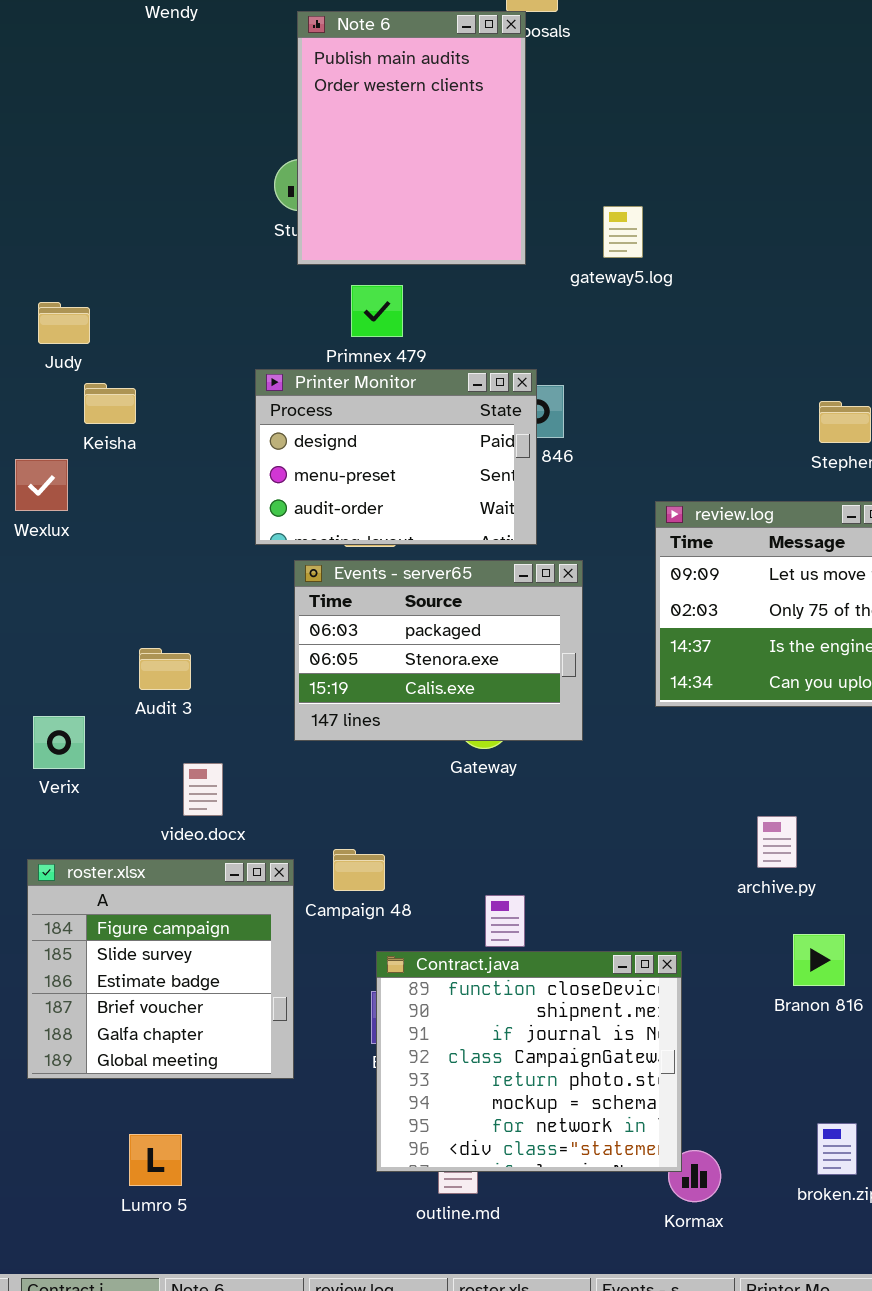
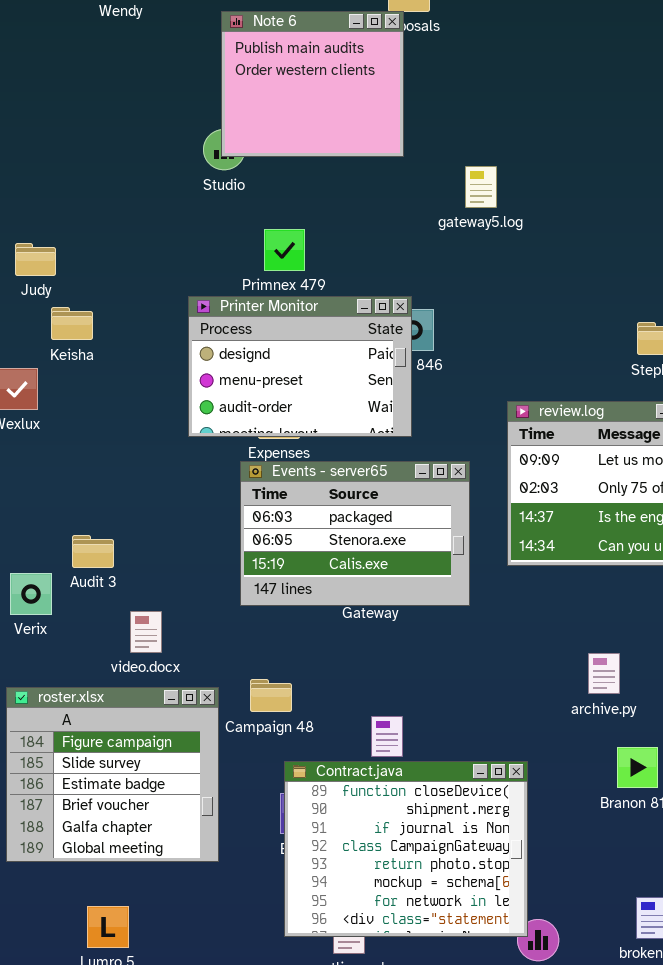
Note 6: [297,11,526,265] -> [221,11,404,157], resized
Events - server65: [294,560,583,741] -> [240,461,470,606], moved
Audit 3: [139,648,191,690] -> [72,535,114,568], moved

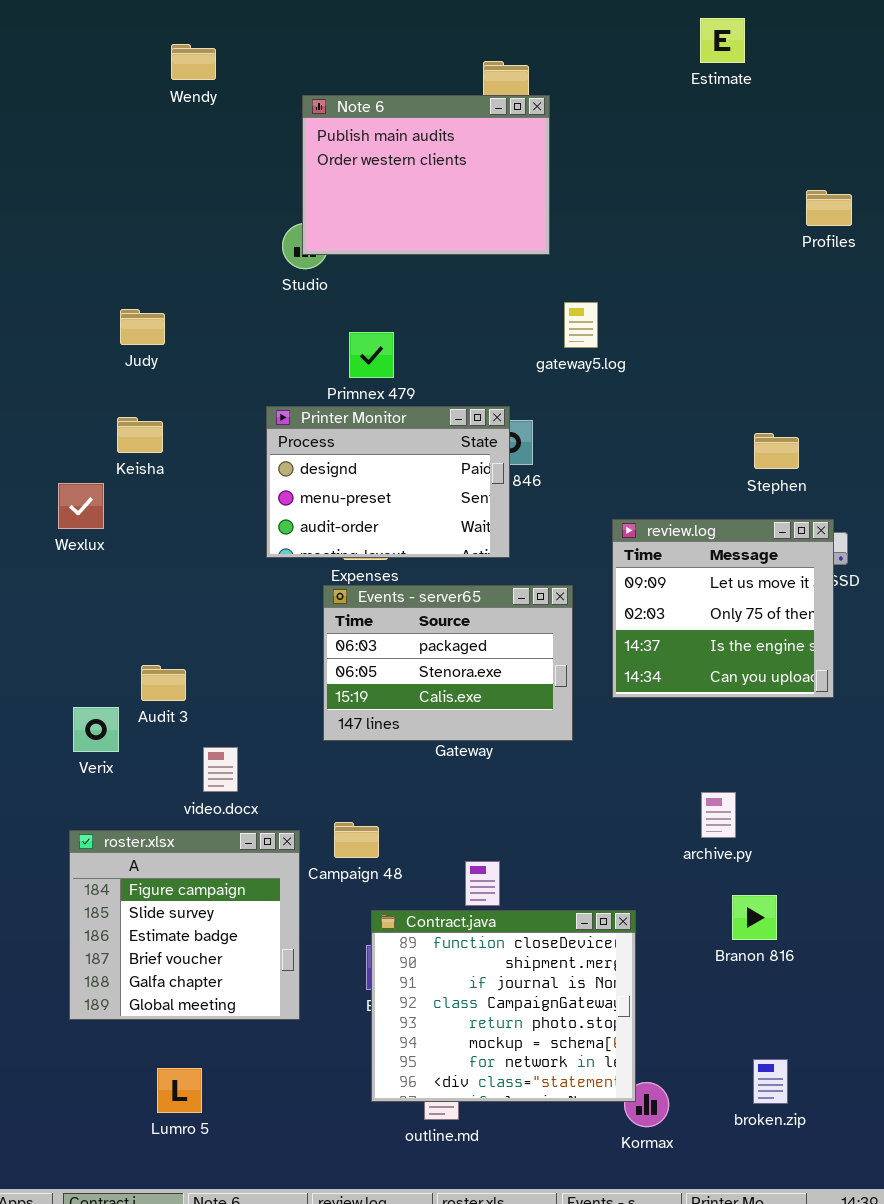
Note 6: [221,11,404,157] -> [302,95,550,255], resized
gateway5.log: [465,166,497,208] -> [564,302,598,348], moved
Judy: [15,243,56,276] -> [120,309,165,345], moved

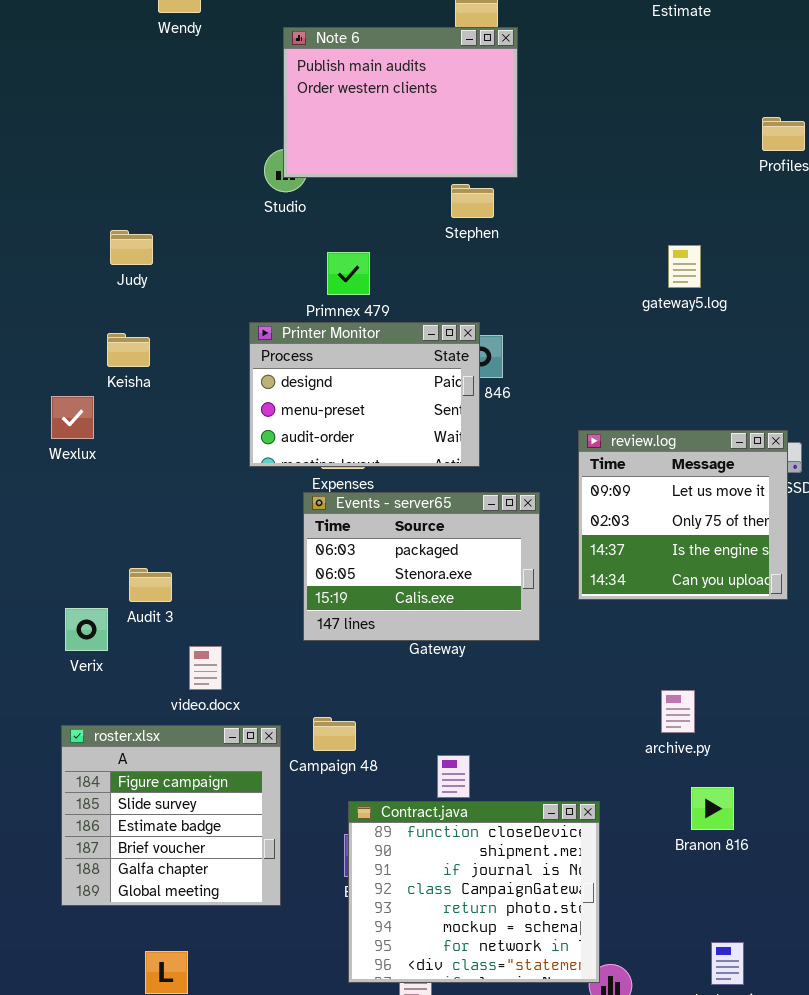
gateway5.log: [564,302,598,348] -> [668,245,701,288], moved
Stephen: [754,433,799,469] -> [451,184,494,218], moved

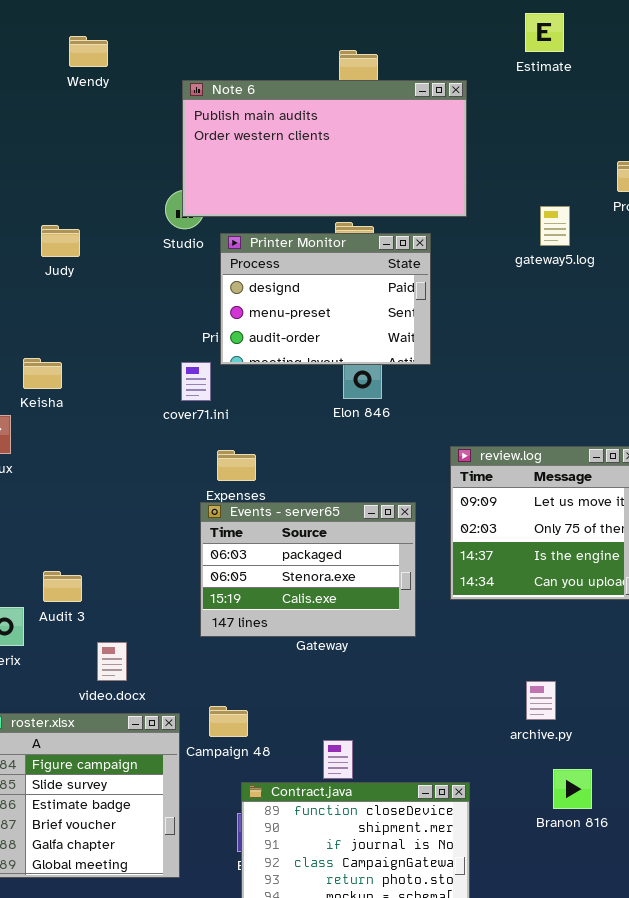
Note 6: [283,27,518,178] -> [182,80,467,217], resized
Judy: [110,230,153,265] -> [41,225,80,257], moved
gateway5.log: [668,245,701,288] -> [540,206,570,246], moved
Printer Monitor: [249,322,480,467] -> [220,233,431,365], moved

